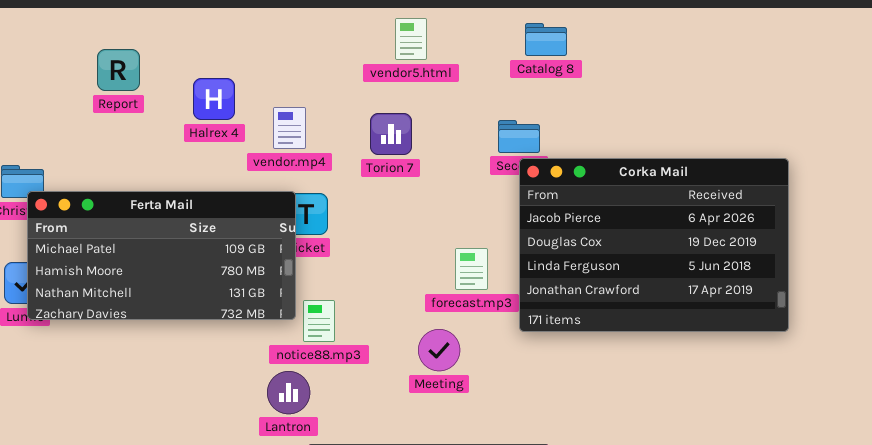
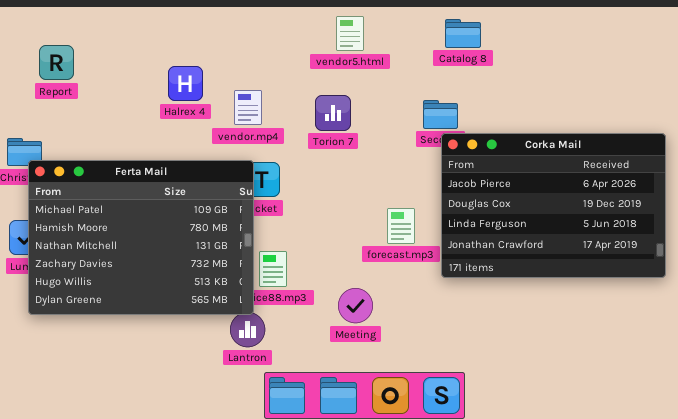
Report: [97,49,140,91] -> [39,45,74,80], moved
Ferta Mail: [27,191,296,320] -> [28,160,254,315], resized
Meeting: [418,329,460,371] -> [338,288,373,323], moved

